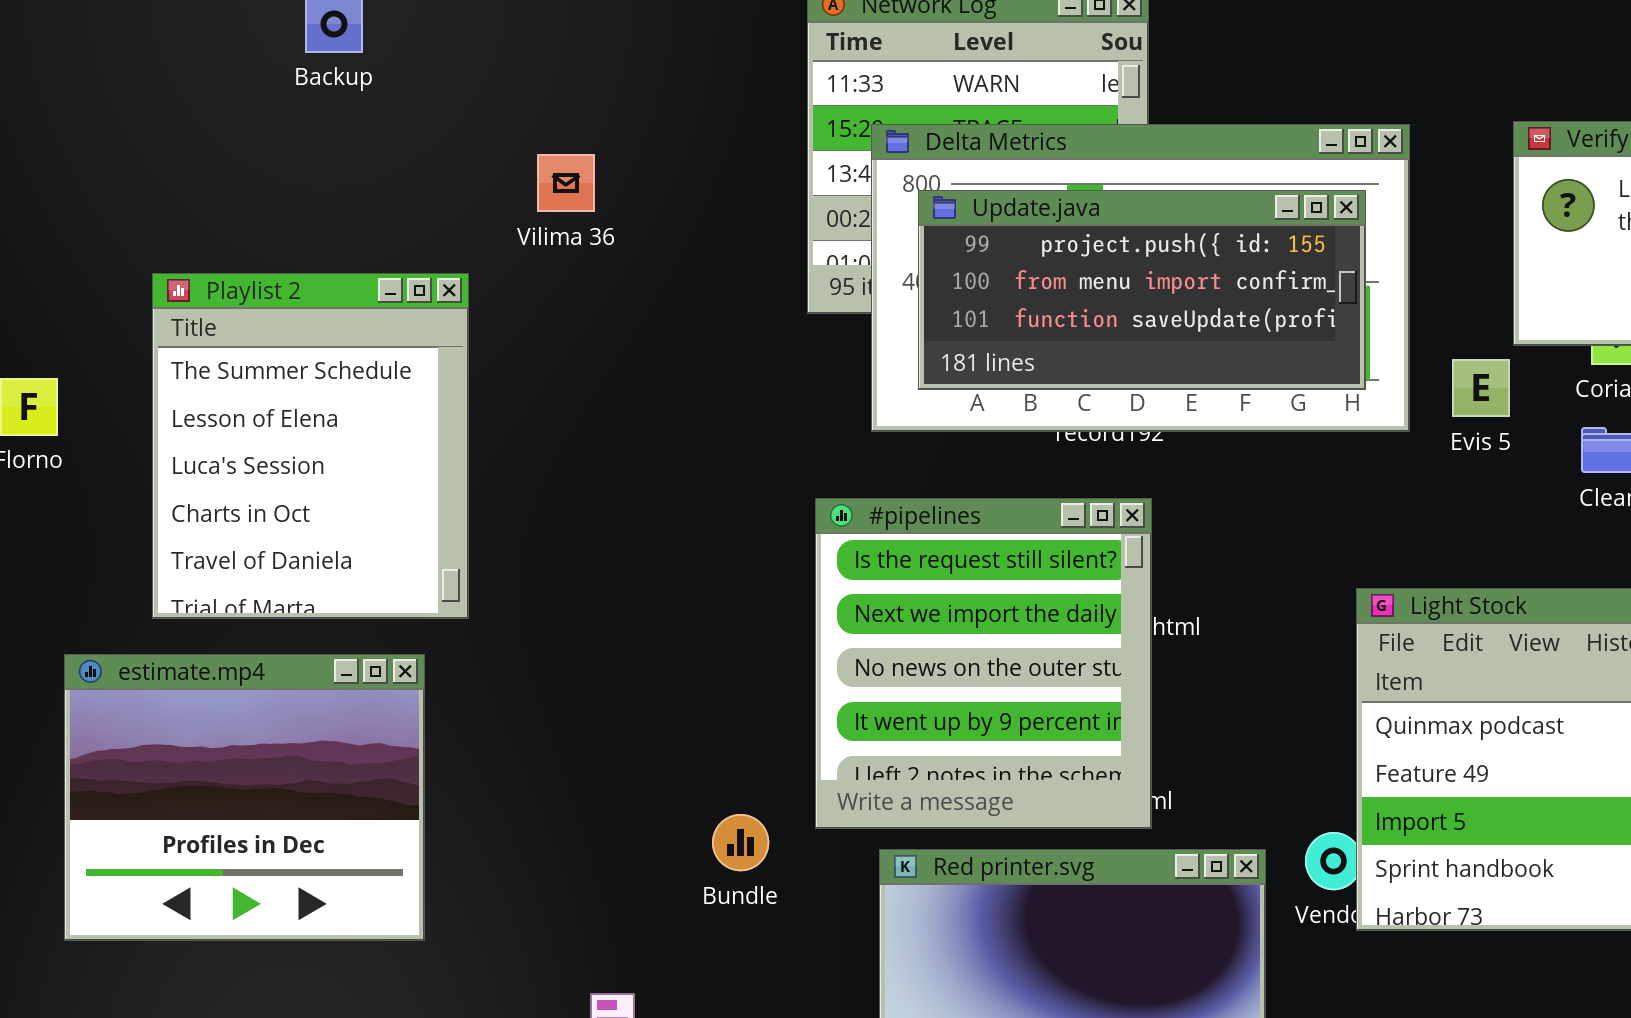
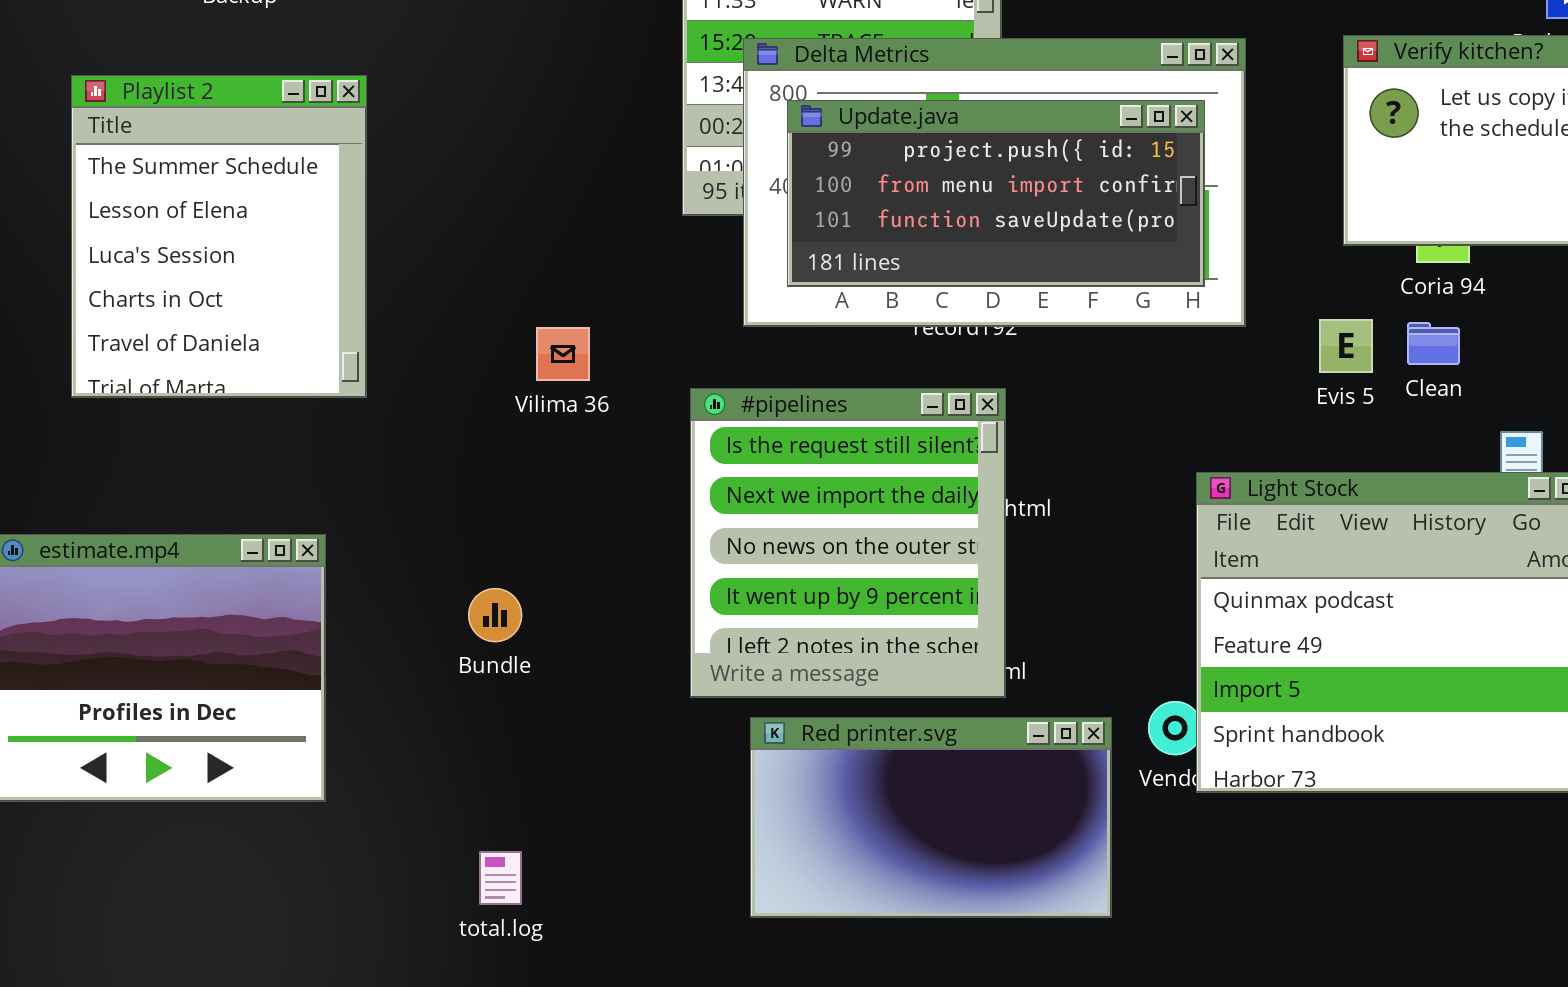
Vilima 36: [537,154,595,212] -> [536,327,590,381], moved
Playlist 2: [152,273,469,619] -> [71,75,367,398], moved
Evis 5: [1452,359,1510,417] -> [1319,319,1373,373], moved
Bundle: [712,814,769,871] -> [468,588,522,642], moved

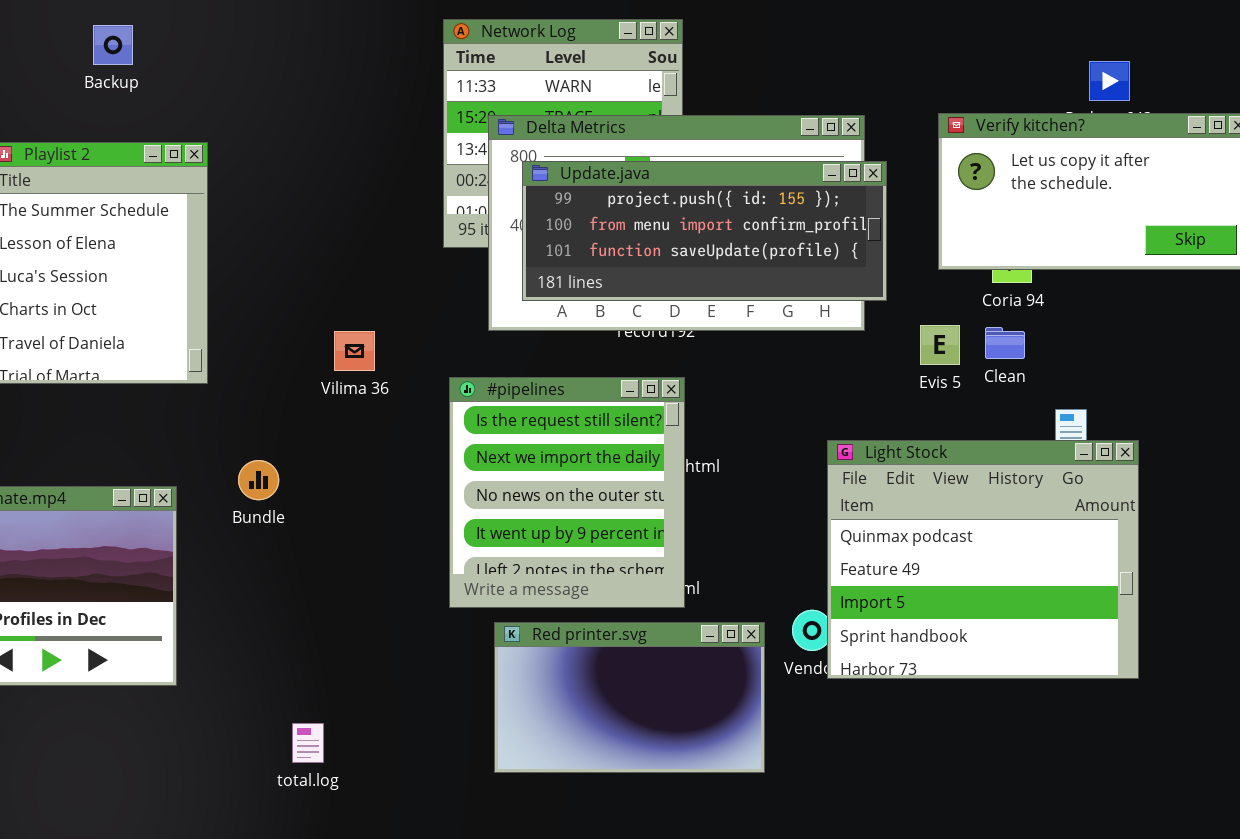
Update.java: [787,100,1205,287] -> [522,161,887,301], resized
Bundle: [468,588,522,642] -> [238,460,279,500], moved

